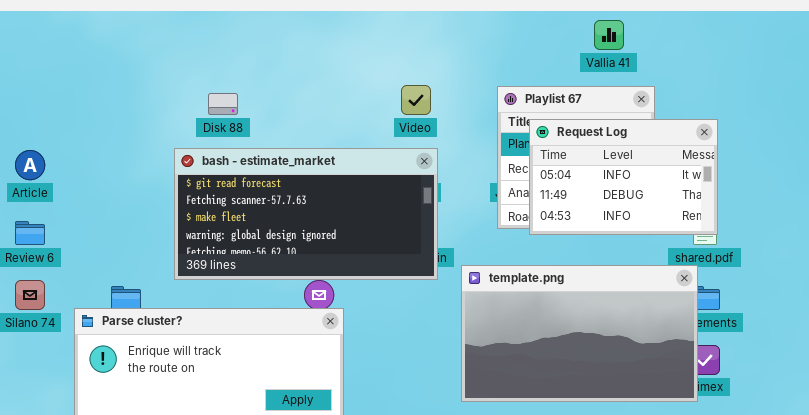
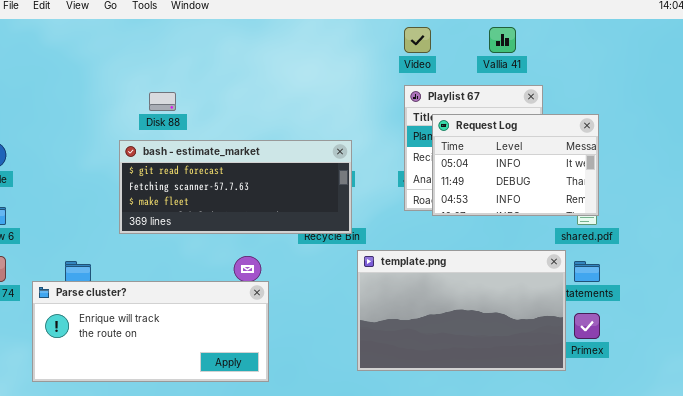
Video: [401,85,431,115] -> [404,27,431,53], moved
bash - estimate_market: [174,148,438,280] -> [119,140,352,234], resized
template.png: [461,265,698,402] -> [357,250,566,371], moved

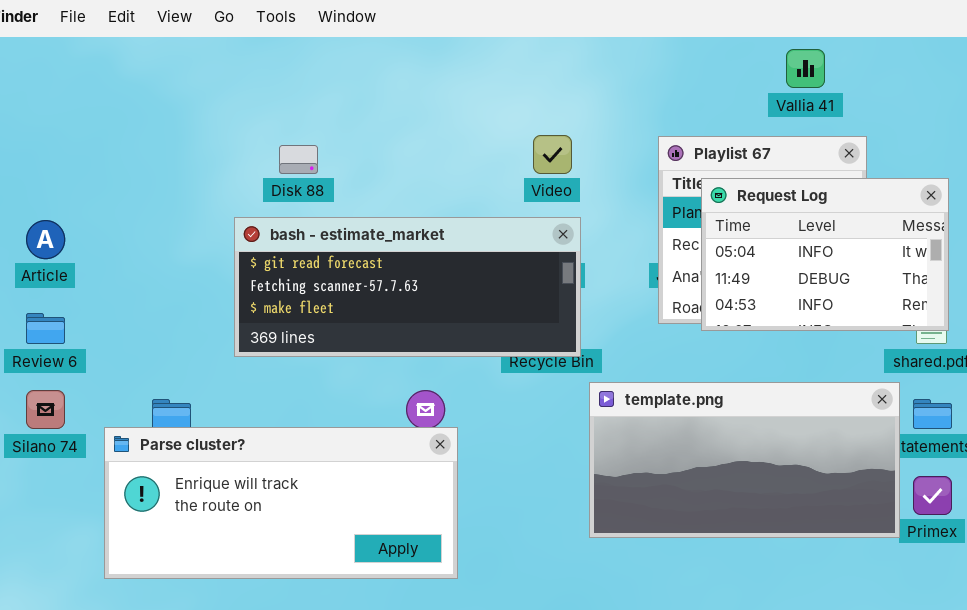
Video: [404,27,431,53] -> [533,135,572,174], moved
template.png: [357,250,566,371] -> [589,382,900,538], resized

